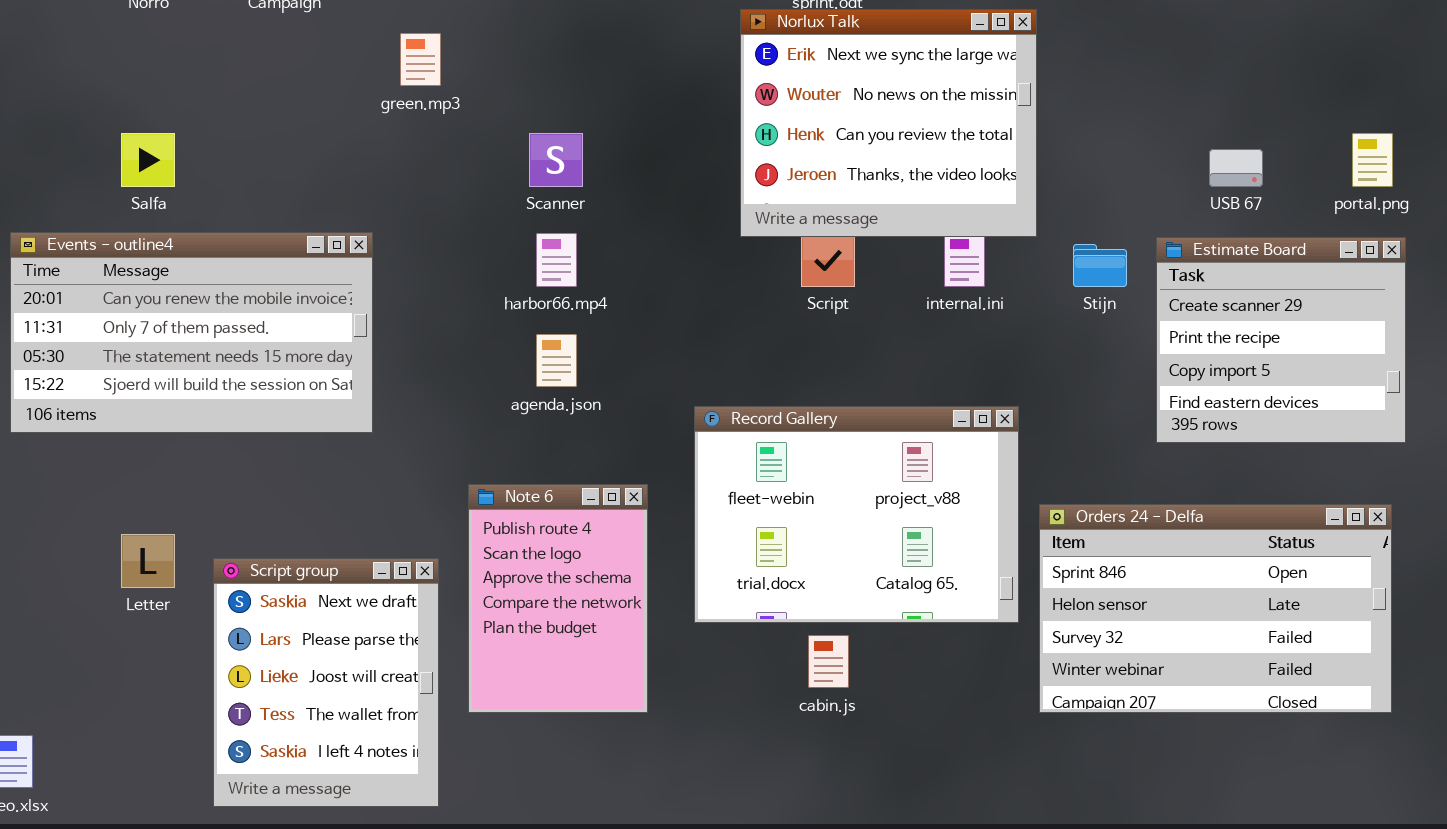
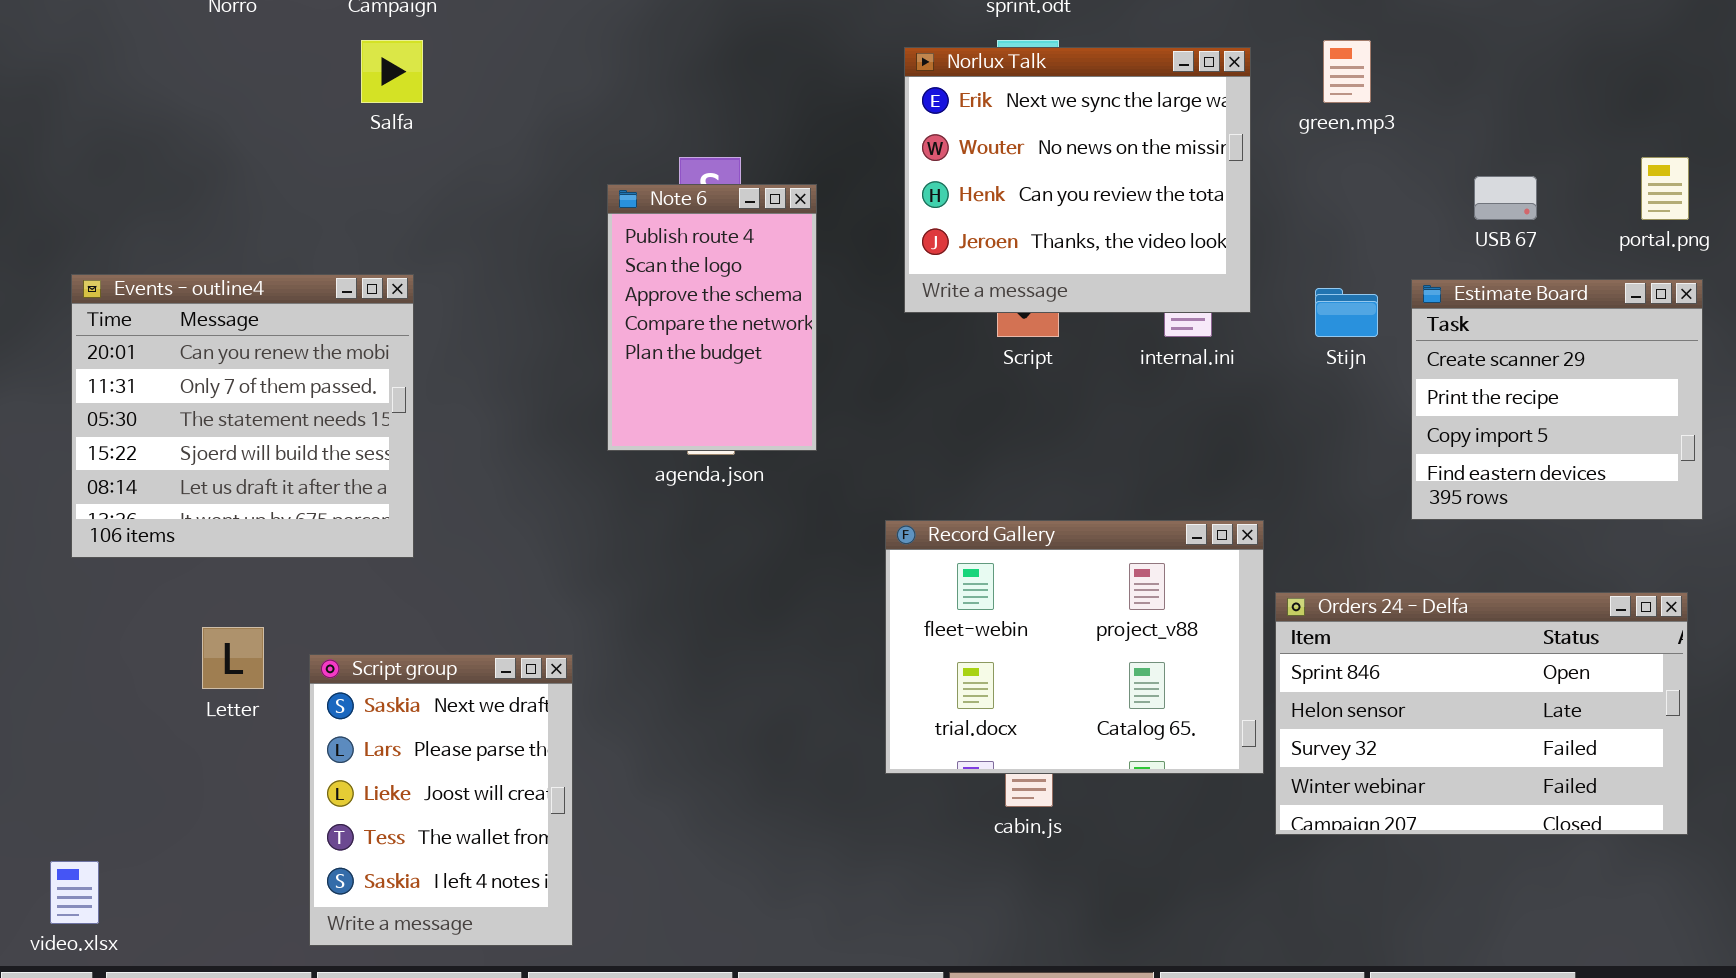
Norlux Talk: [740,9,1037,237] -> [904,47,1251,313], moved
green.mp3: [400,33,441,86] -> [1323,40,1371,103], moved
Salfa: [121,133,175,187] -> [361,40,423,103], moved
Events - outline4: [10,232,373,433] -> [71,274,414,558], resized
Record Gallery: [694,406,1019,623] -> [885,520,1264,774], moved
Note 6: [468,484,648,713] -> [607,184,817,451], moved

